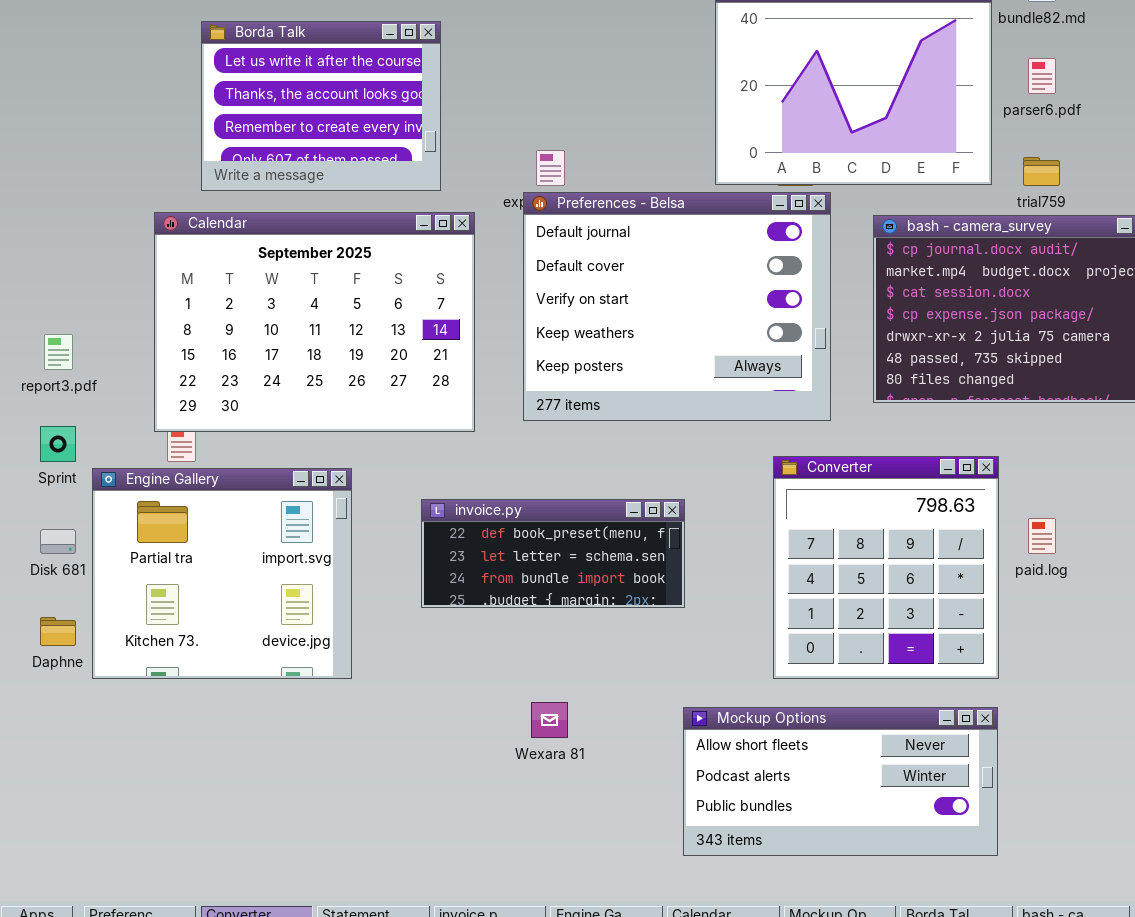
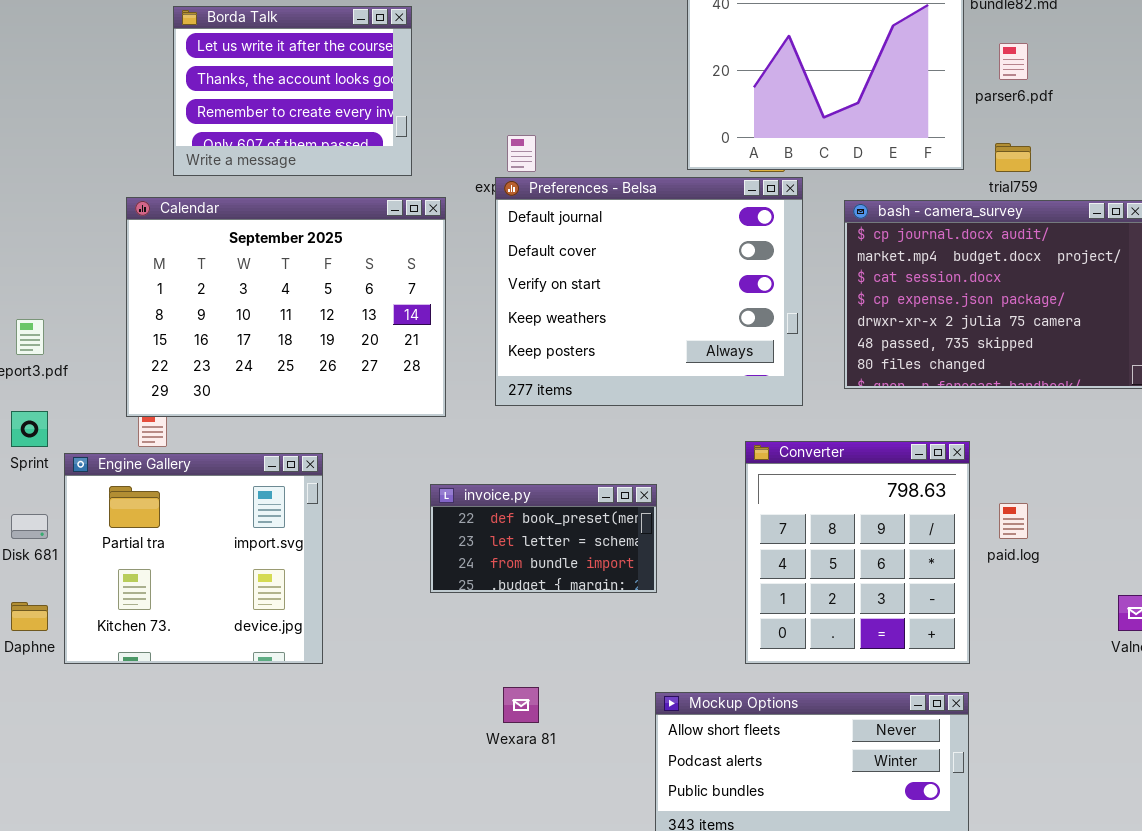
invoice.py: [421,499,685,608] -> [430,484,657,593], resized

